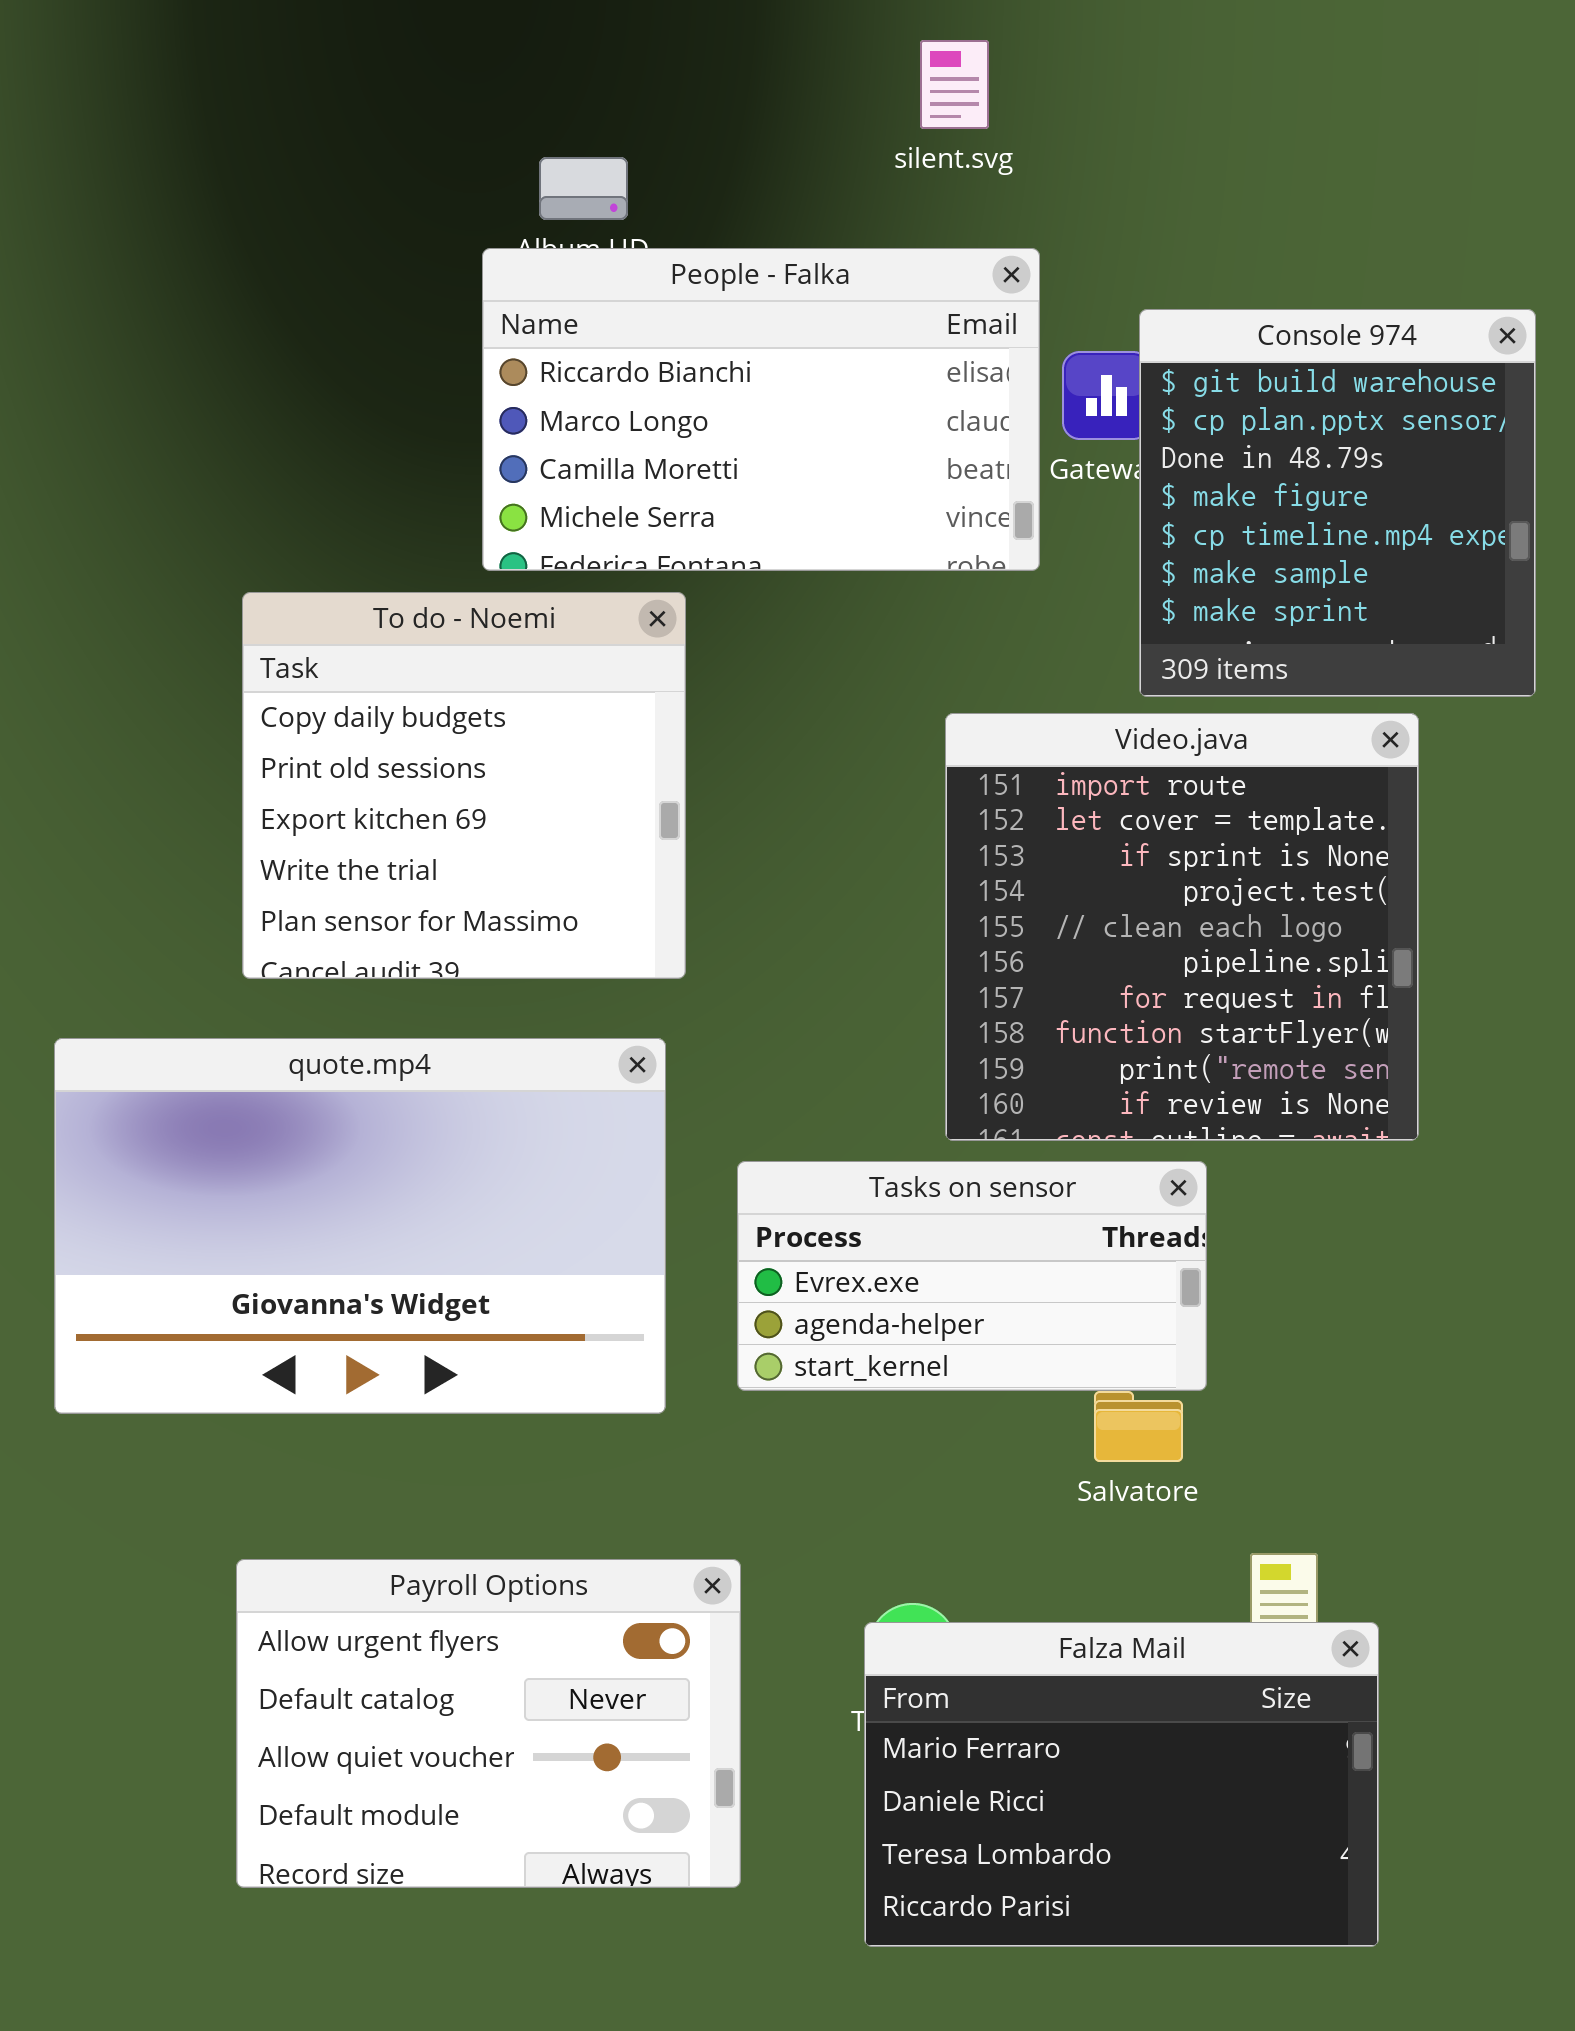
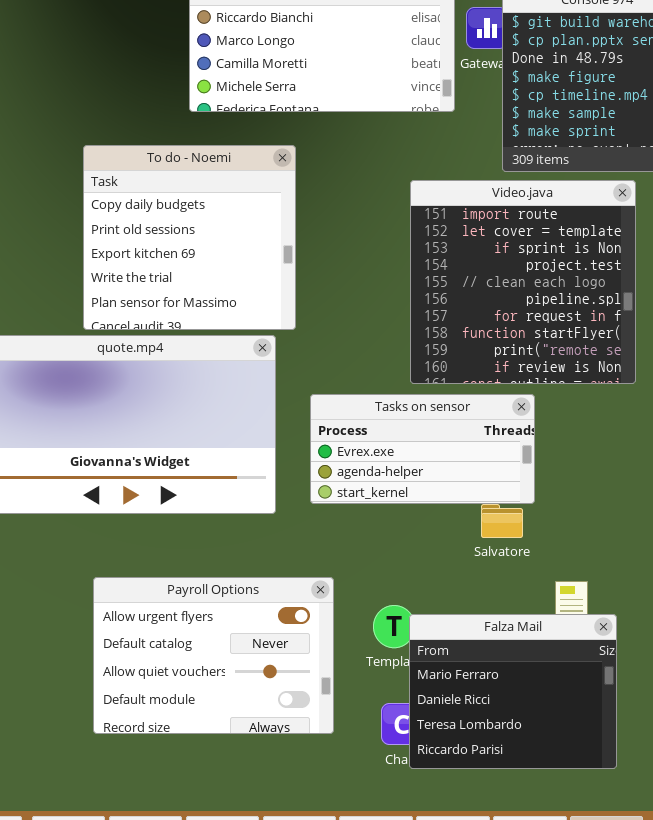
To do - Noemi: [242,592,686,979] -> [83,145,296,330], moved
Payroll Options: [236,1559,741,1888] -> [93,577,334,734], moved
Falza Mail: [864,1622,1379,1947] -> [409,614,617,769], resized

